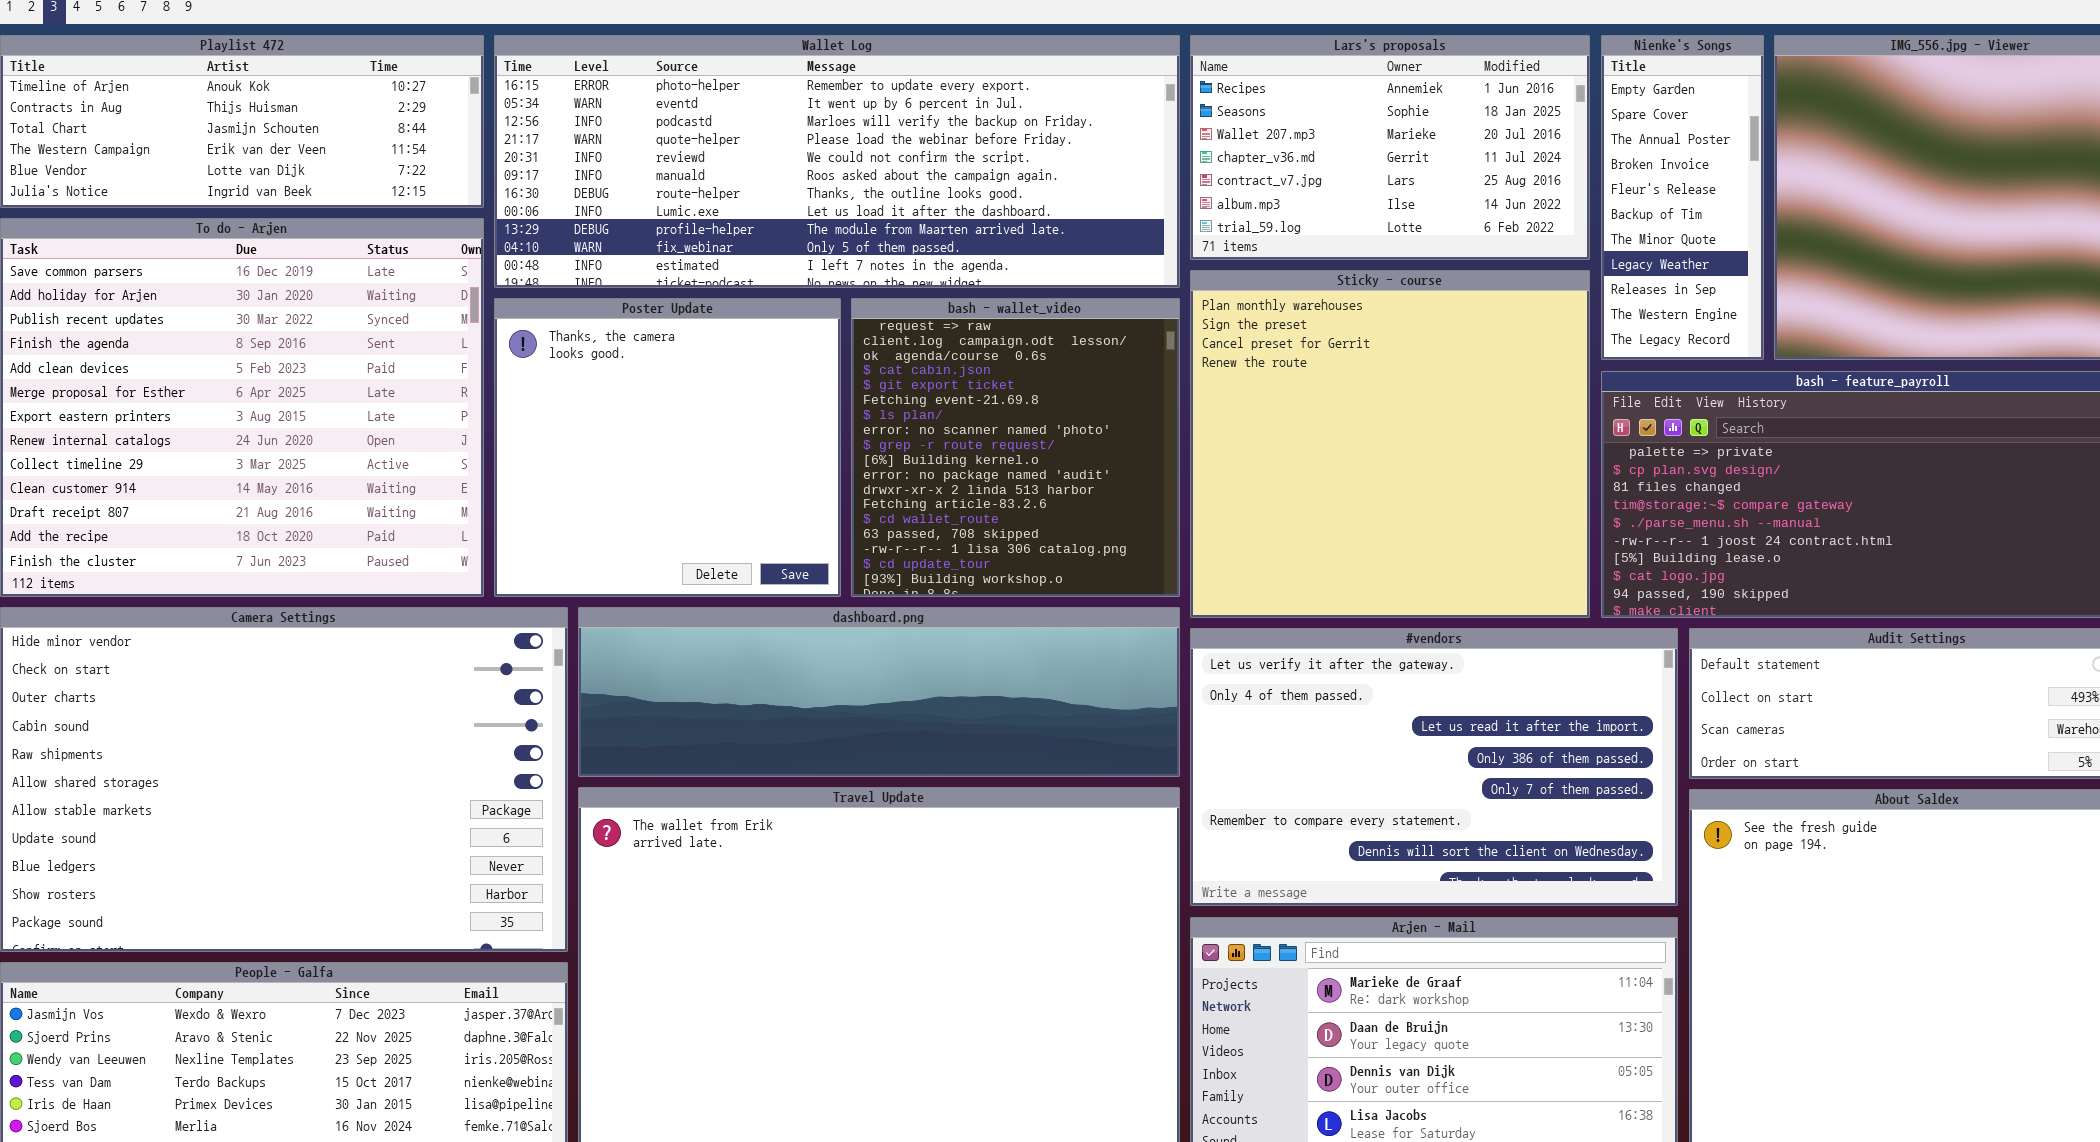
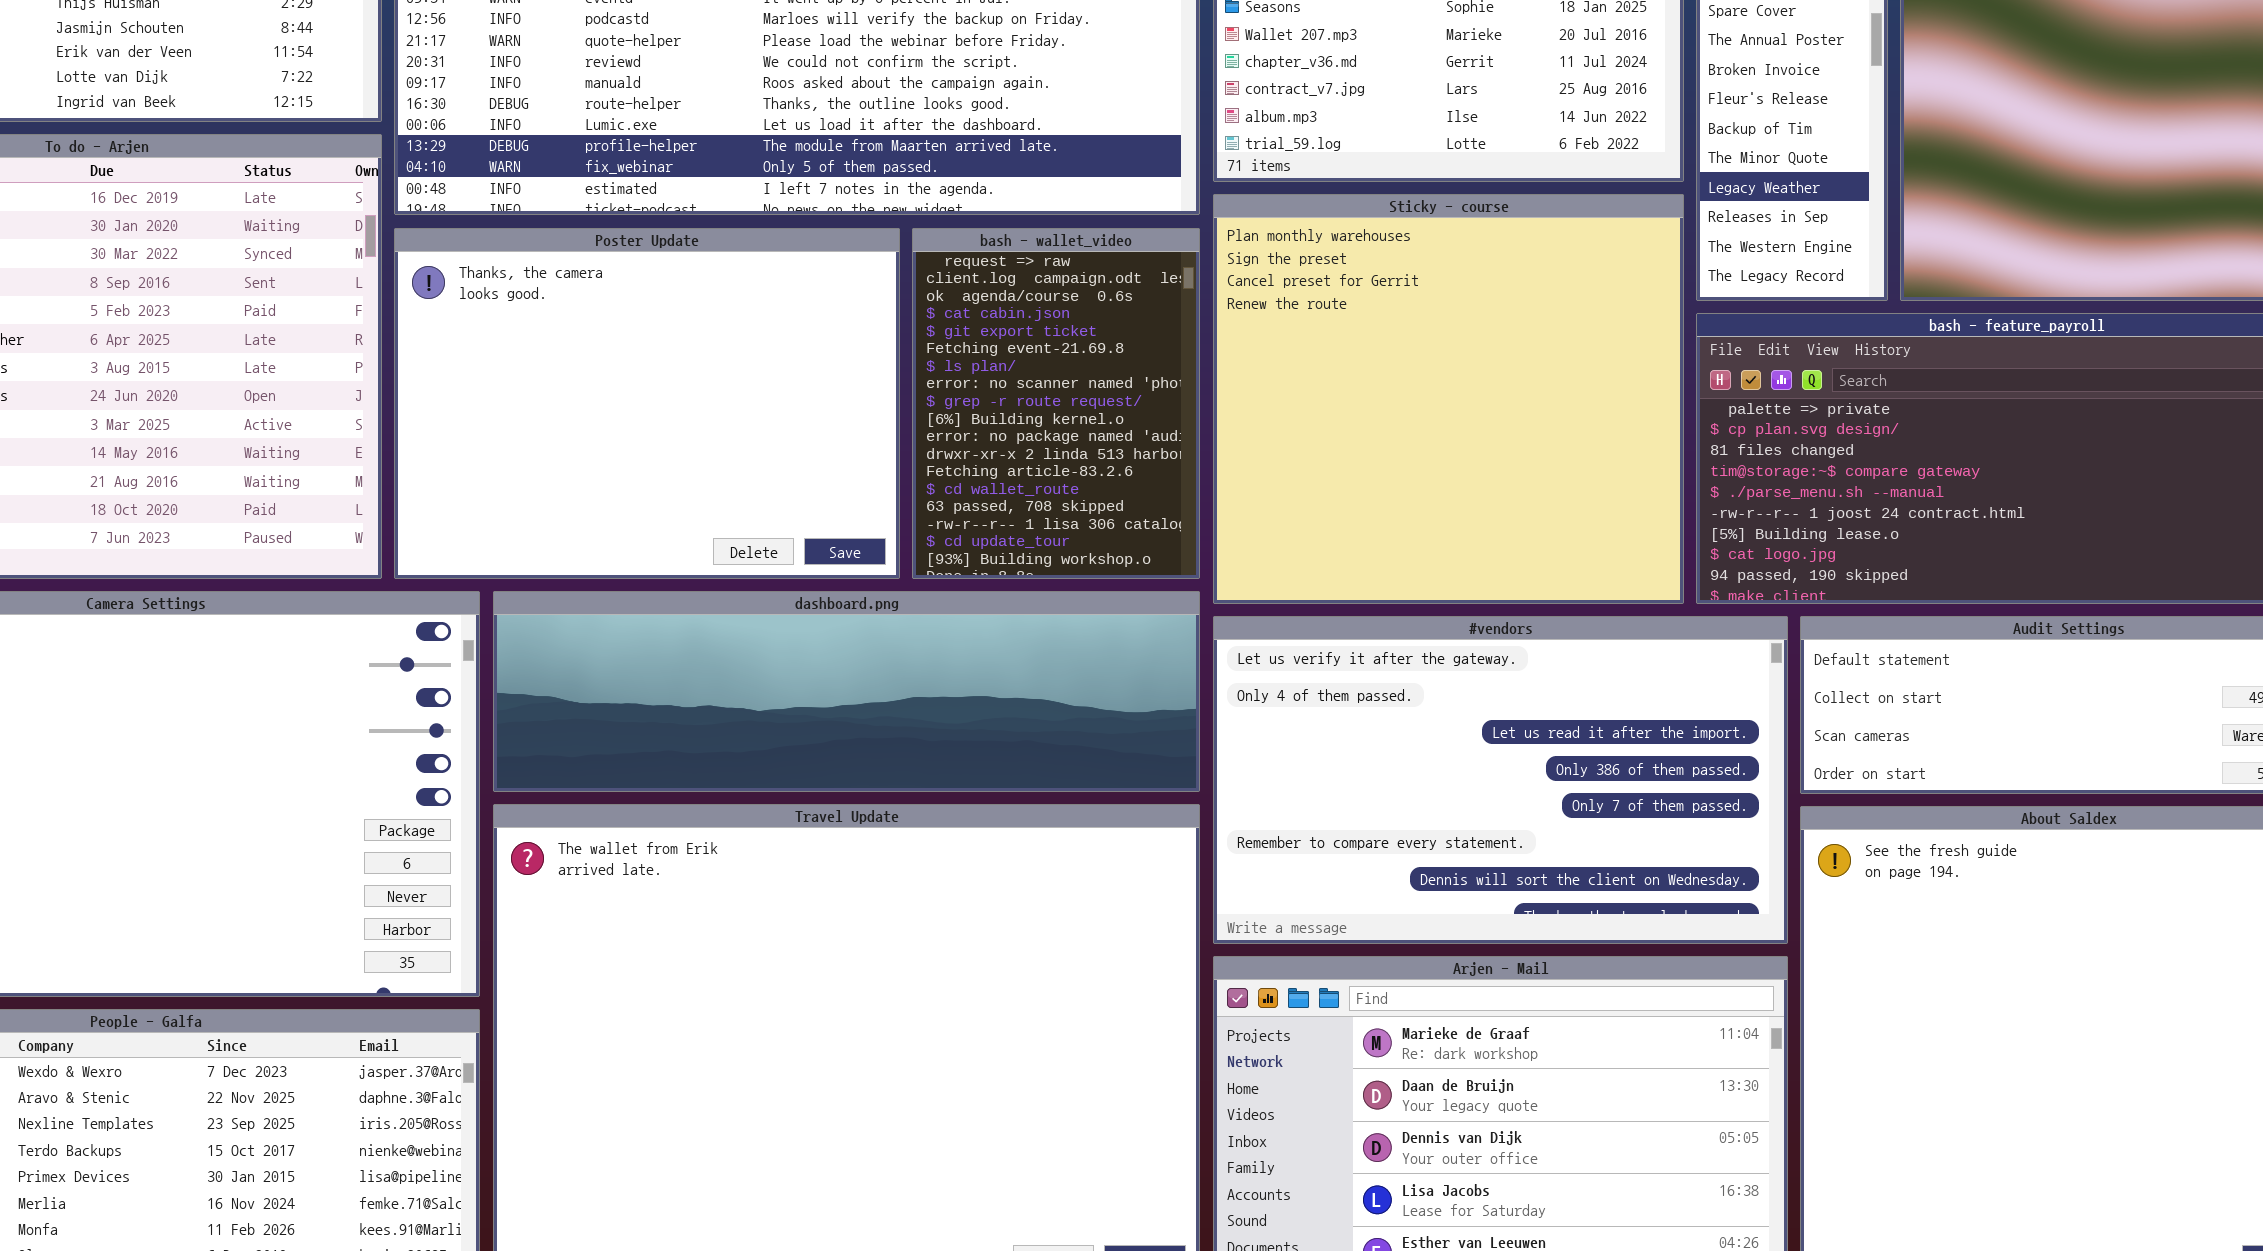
Poster Update: [494,298,841,597] -> [394,228,900,579], resized
bash - wallet_video: [851,298,1180,597] -> [912,228,1200,579], resized

